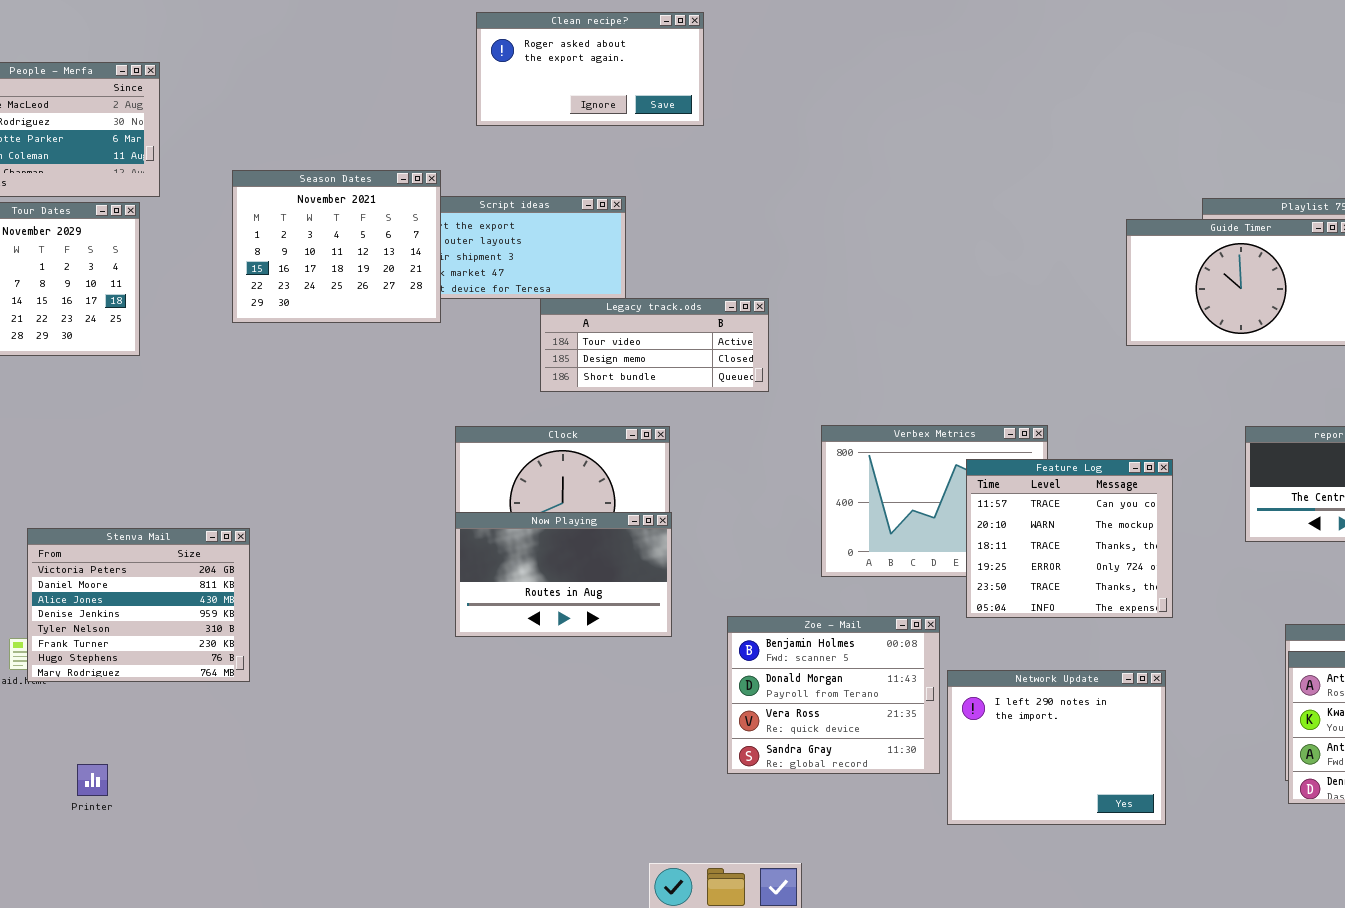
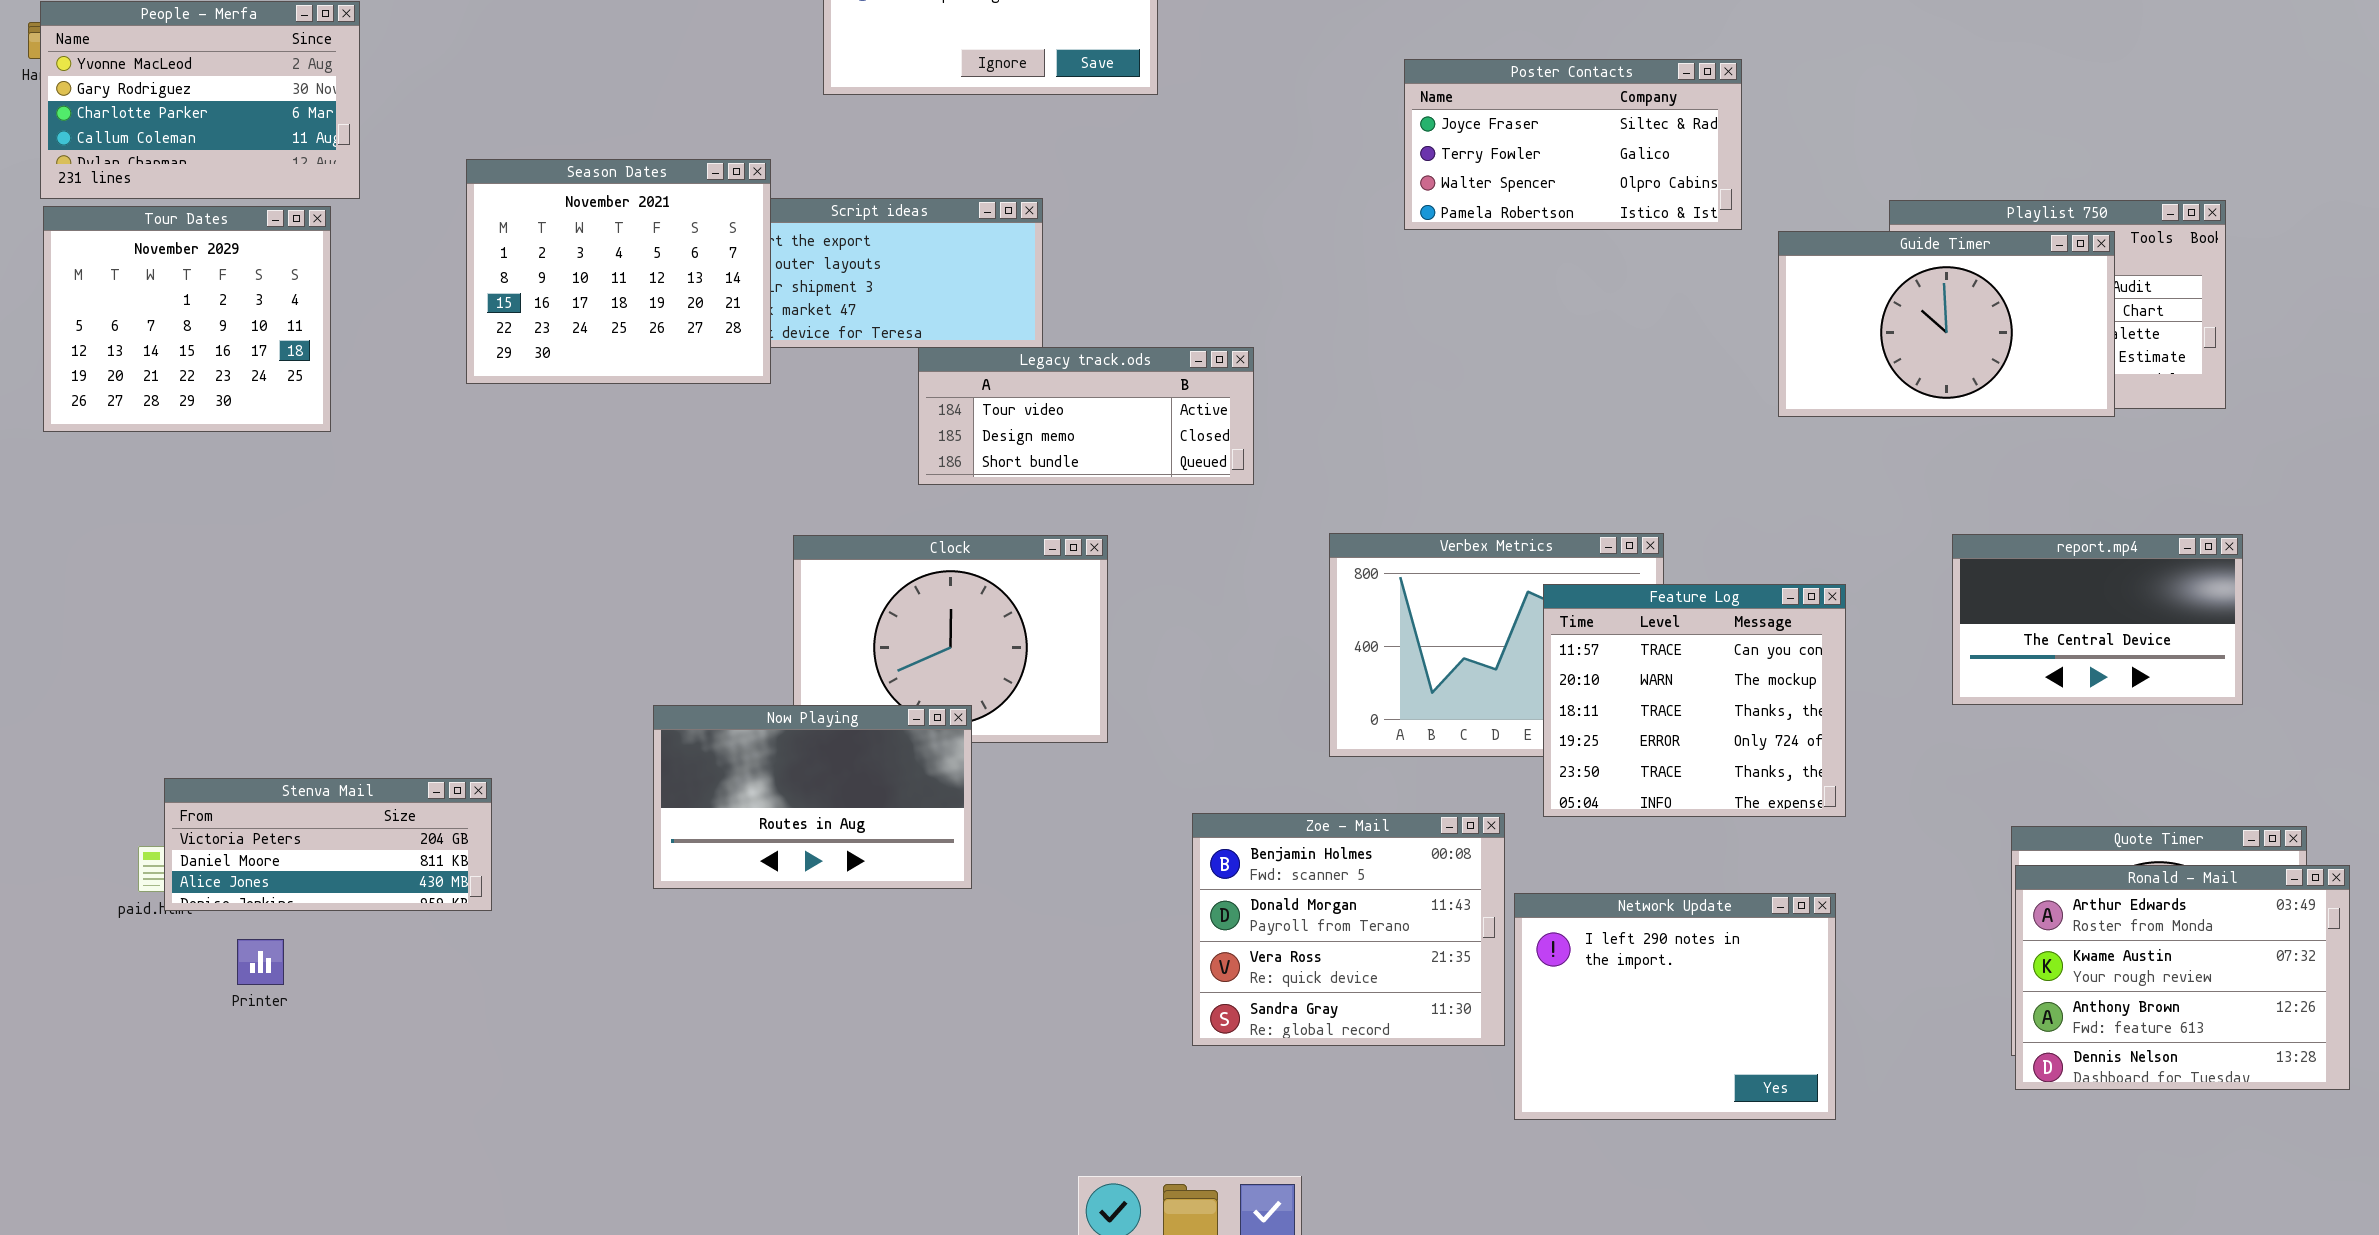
Poster Contacts: none -> [1404,59,1742,230], opened
Now Playing: [455,512,672,637] -> [653,705,972,889], moved
Stenva Mail: [27,528,250,682] -> [164,778,492,911], resized
Printer: [77,764,108,796] -> [237,939,284,985], moved

